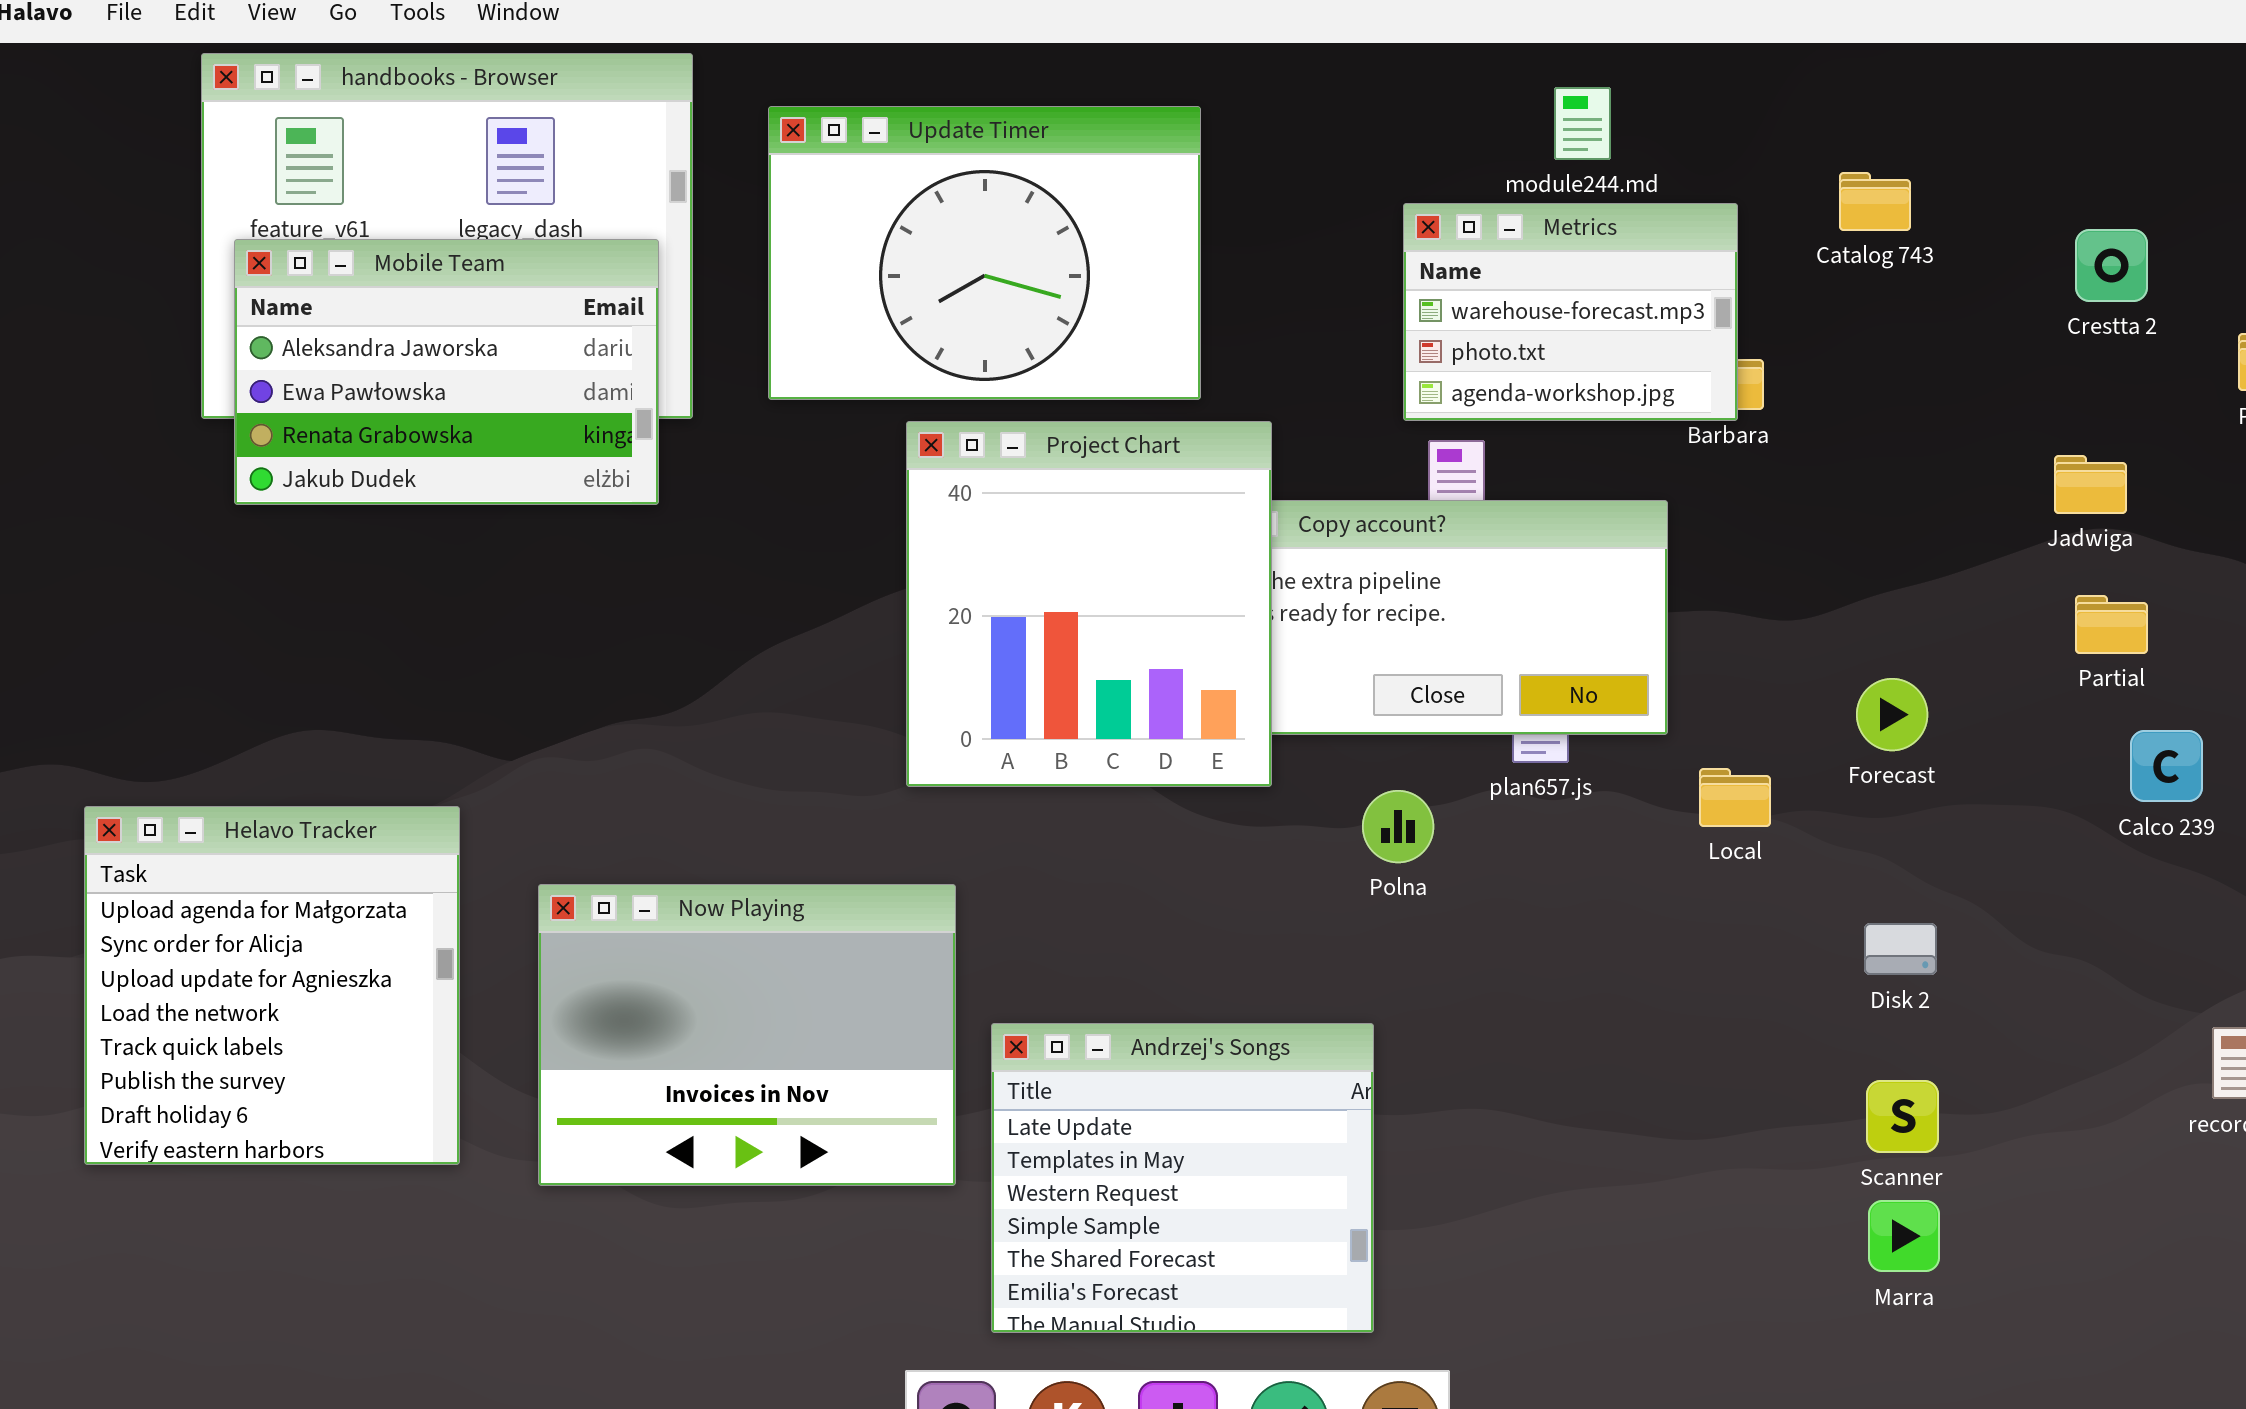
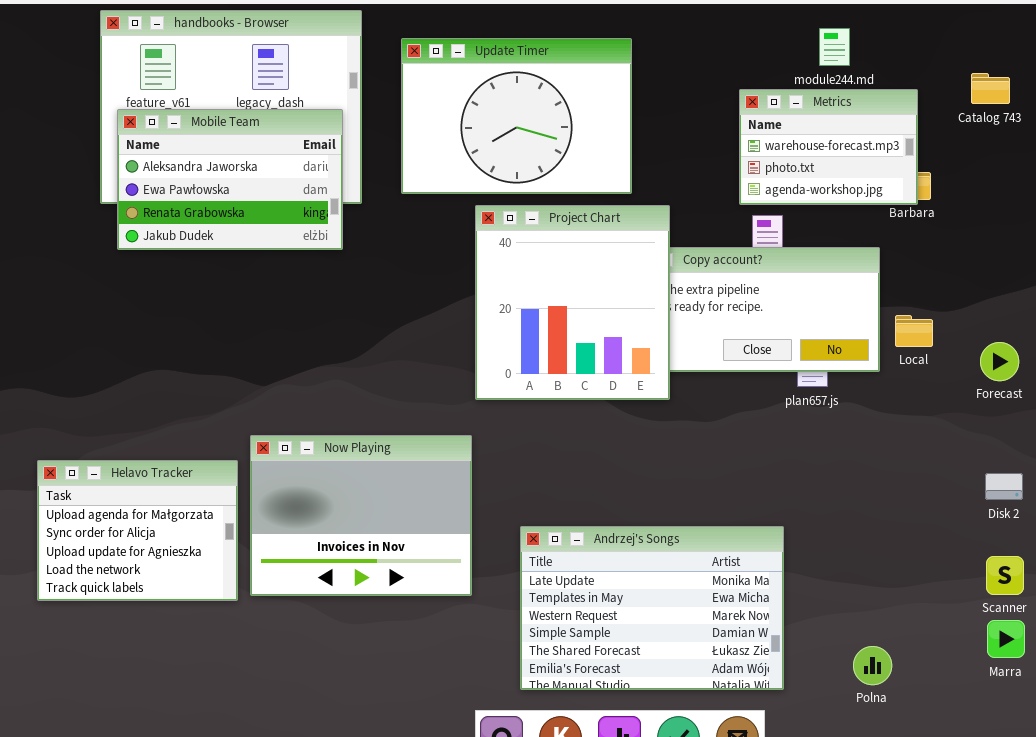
Local: [1699,768,1771,827] -> [895,315,933,347], moved
Polna: [1362,790,1434,863] -> [853,646,892,685], moved
Helavo Tracker: [84,806,460,1165] -> [37,460,238,601], resized
Now Playing: [538,884,956,1186] -> [250,435,472,596], moved
Andrzej's Songs: [991,1023,1374,1333] -> [520,526,784,690], resized

